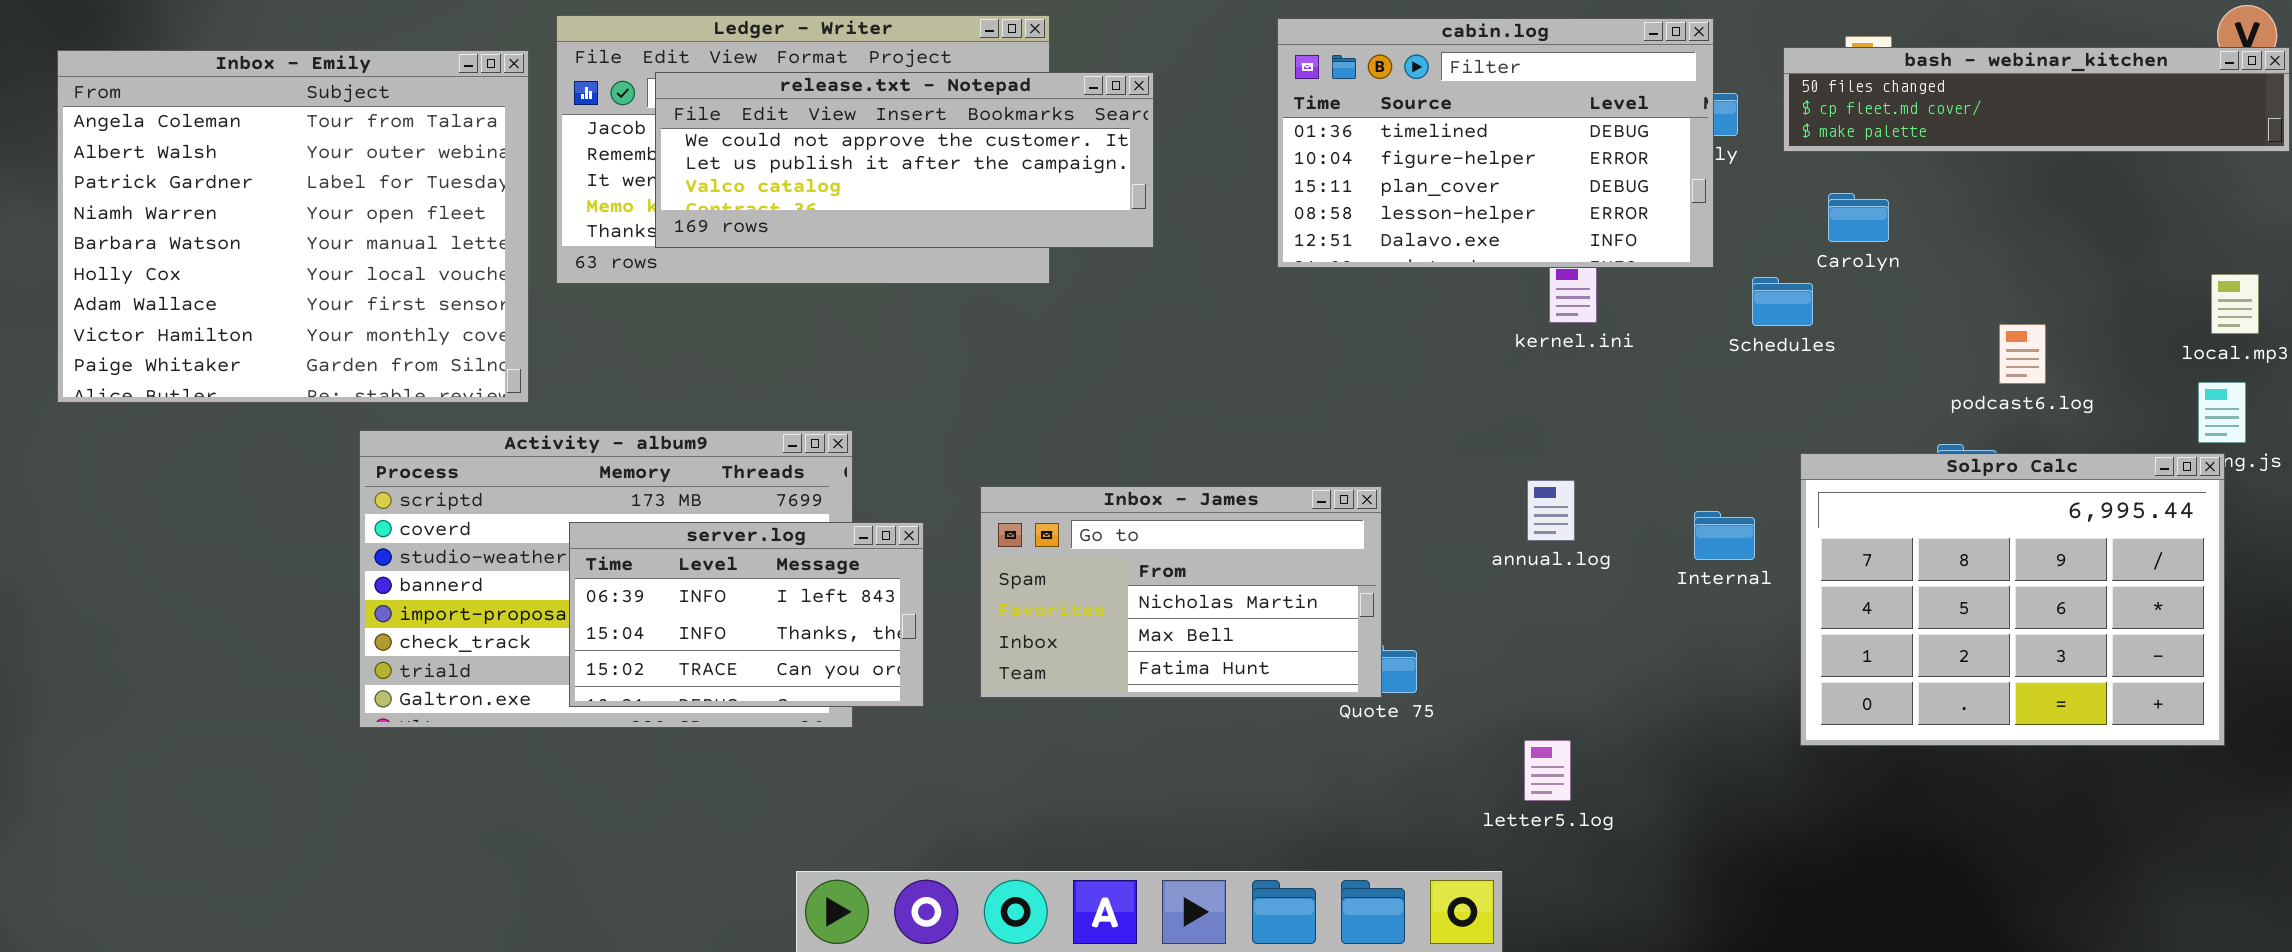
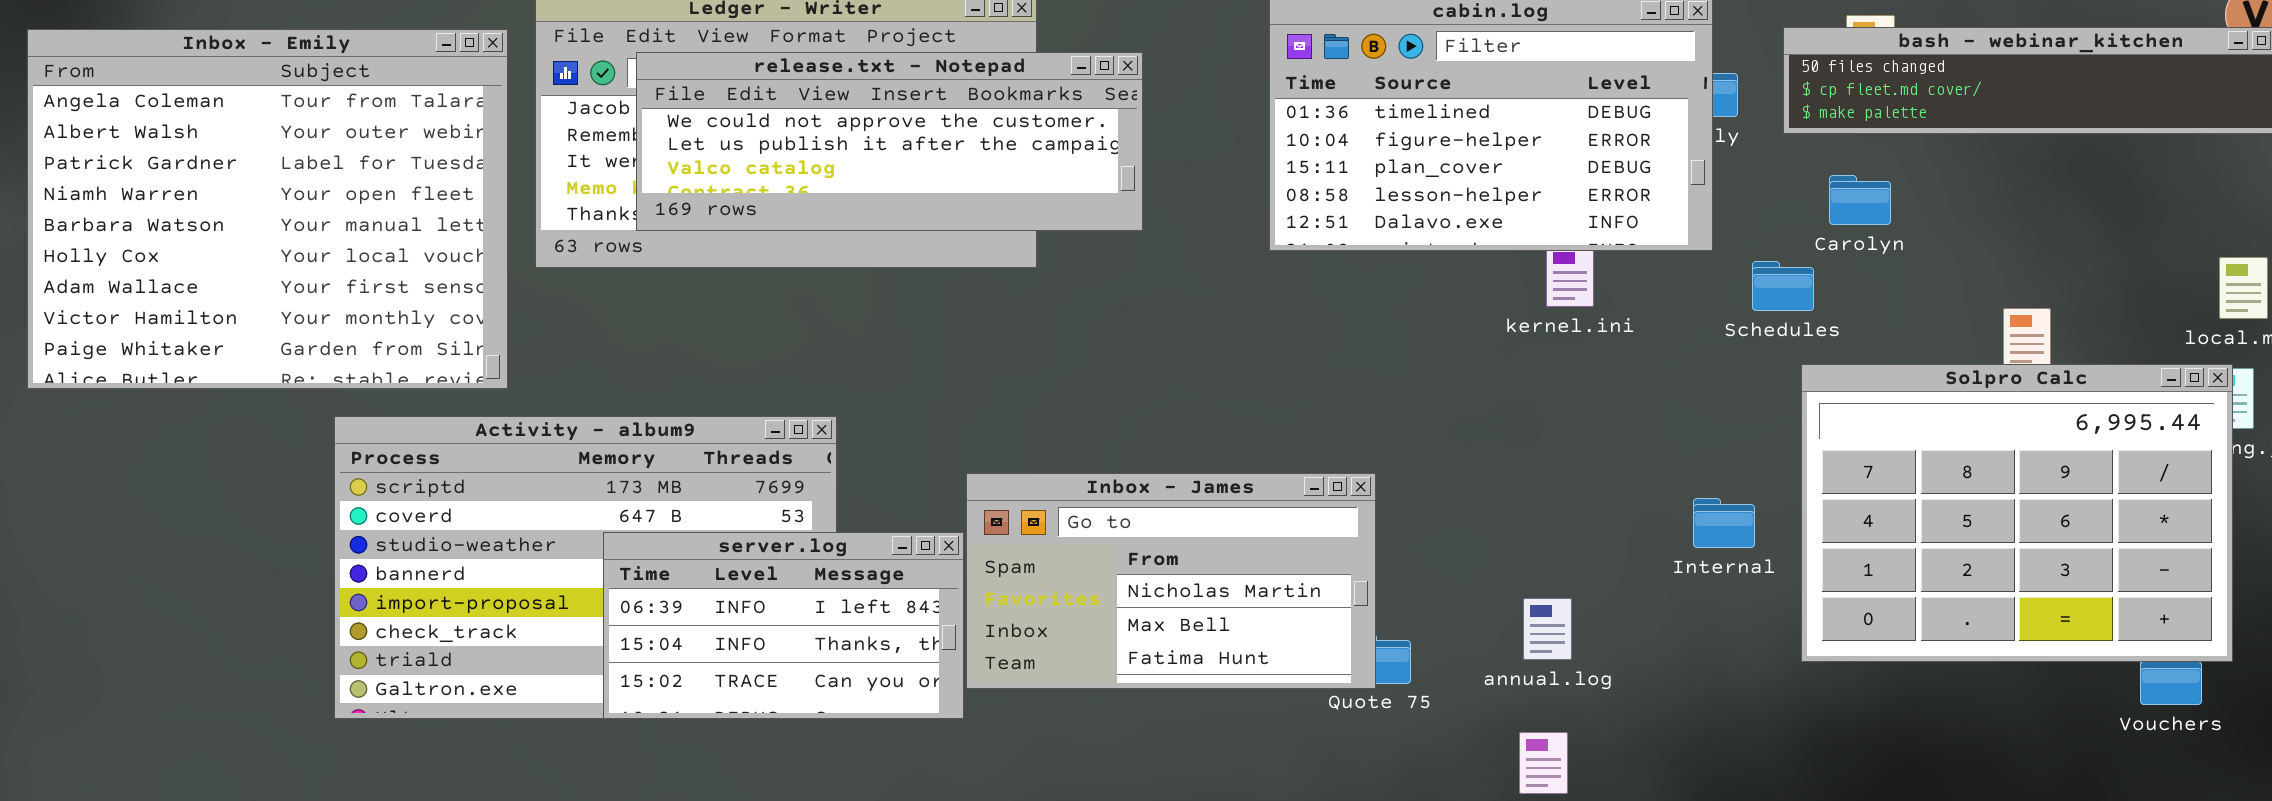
Solpro Calc: [1800,453,2225,746] -> [1801,364,2233,662], moved
annual.log: [1527,480,1575,541] -> [1523,598,1572,660], moved
server.log: [569,522,924,707] -> [603,532,964,719], moved

